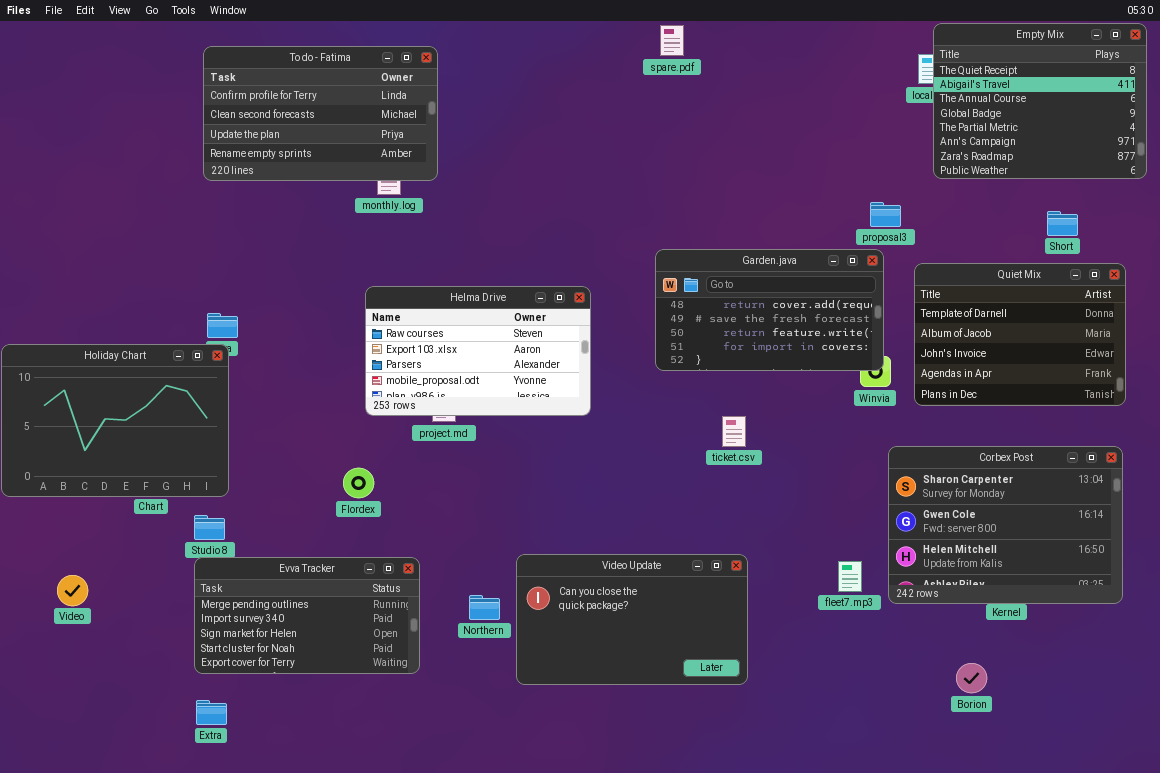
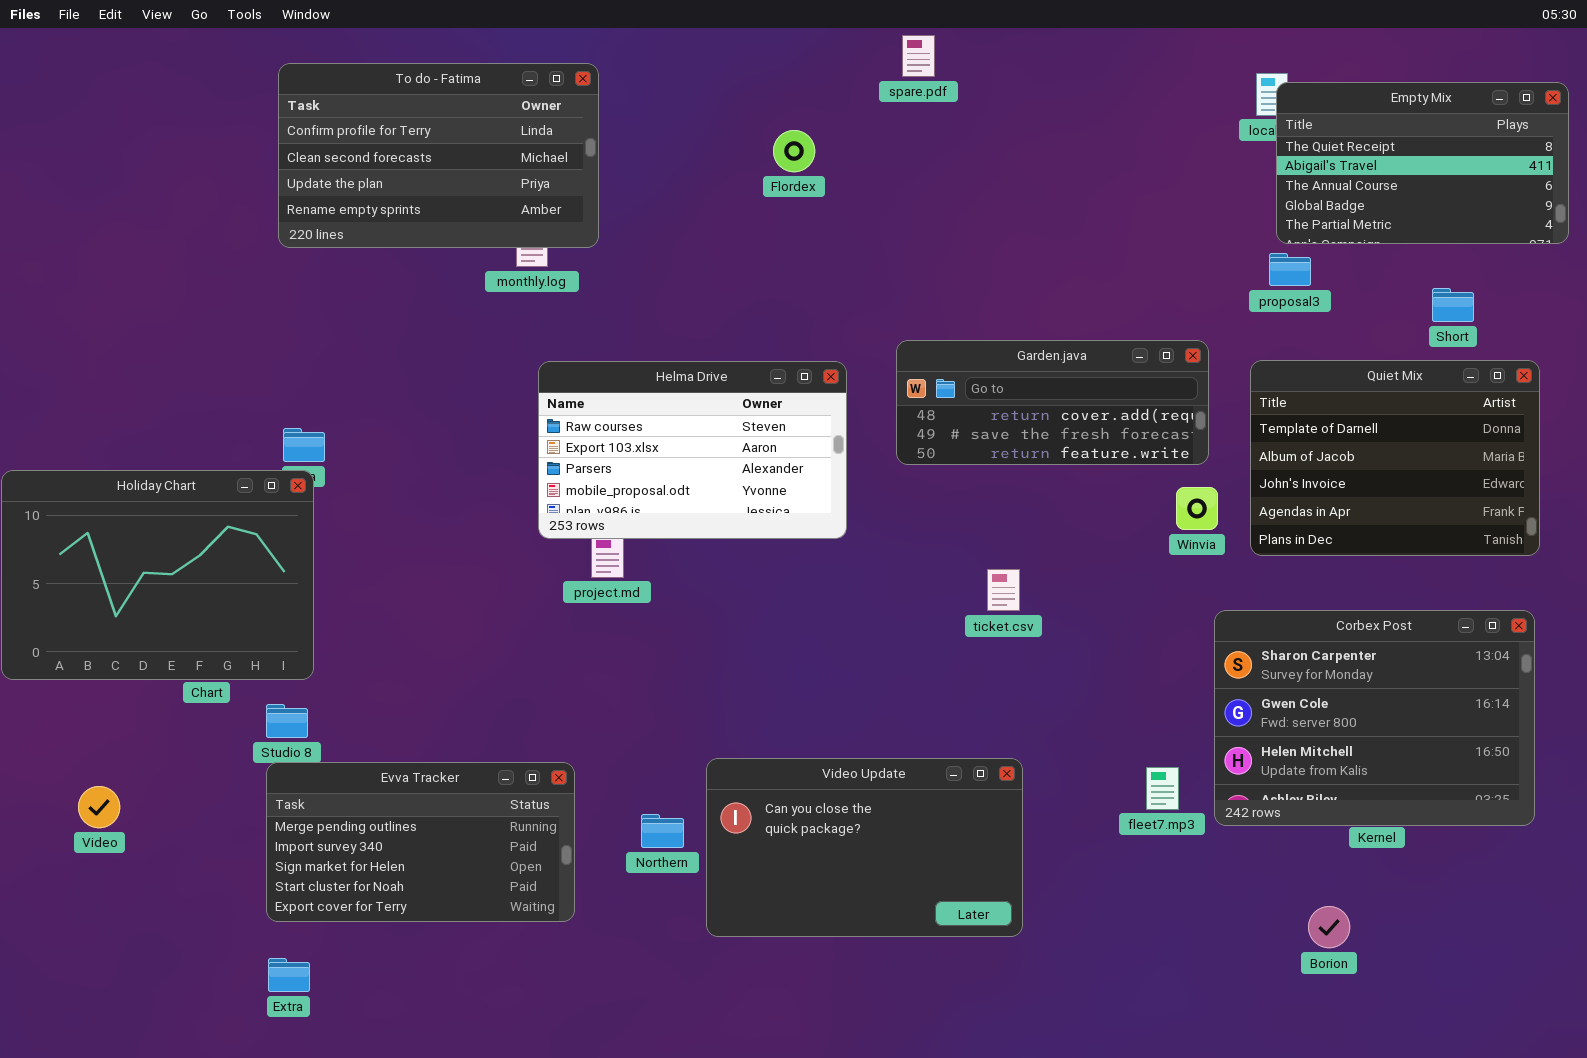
Empty Mix: [933,23,1147,179] -> [1276,82,1569,244], resized
proposal3: [870,202,901,227] -> [1269,253,1311,286], moved
Garden.java: [655,249,884,371] -> [896,340,1209,465], resized
Helma Drive: [365,286,591,416] -> [538,361,847,539], moved
Flordex: [343,468,374,498] -> [773,130,815,172], moved

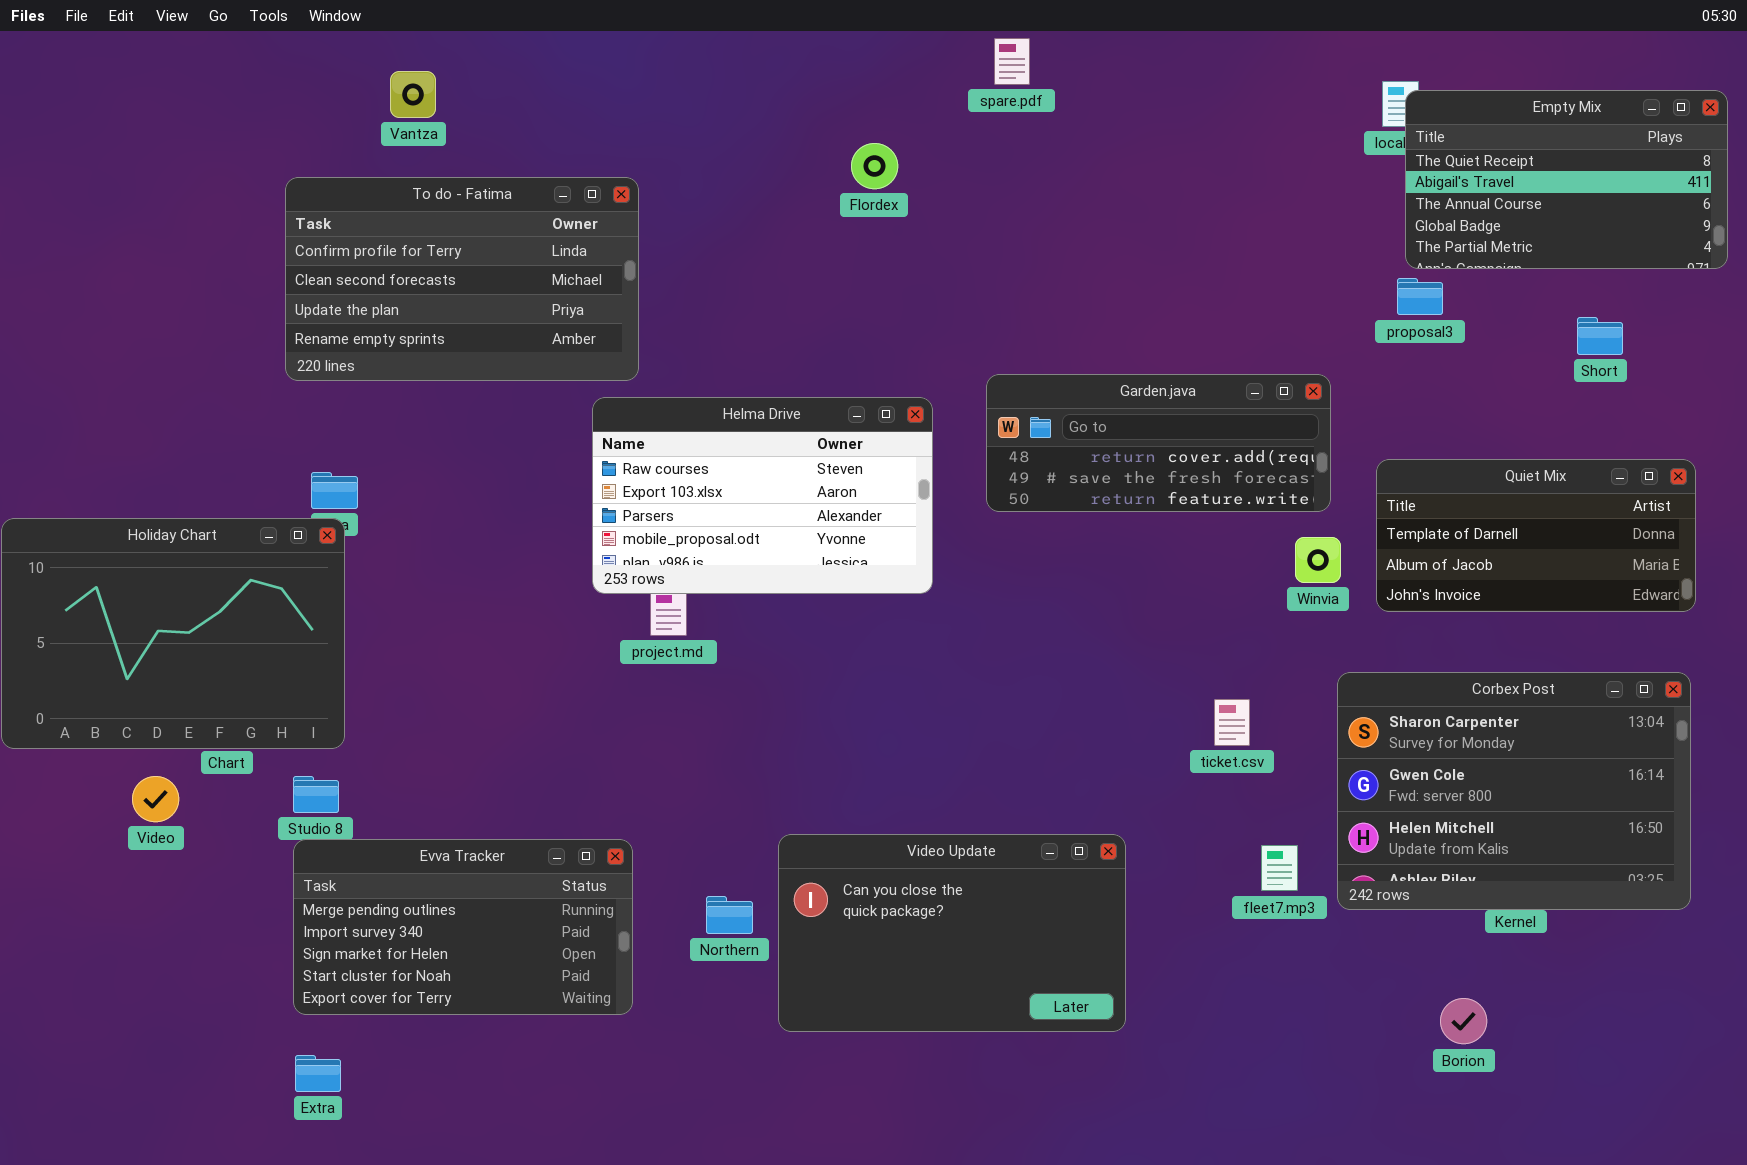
To do - Fatima: [278,63,599,248] -> [285,177,639,381], moved
Quiet Mix: [1250,360,1540,556] -> [1376,459,1696,612], resized
ticket.csv: [987,569,1020,611] -> [1214,699,1250,746], moved
Video: [78,786,120,828] -> [132,776,179,822], moved

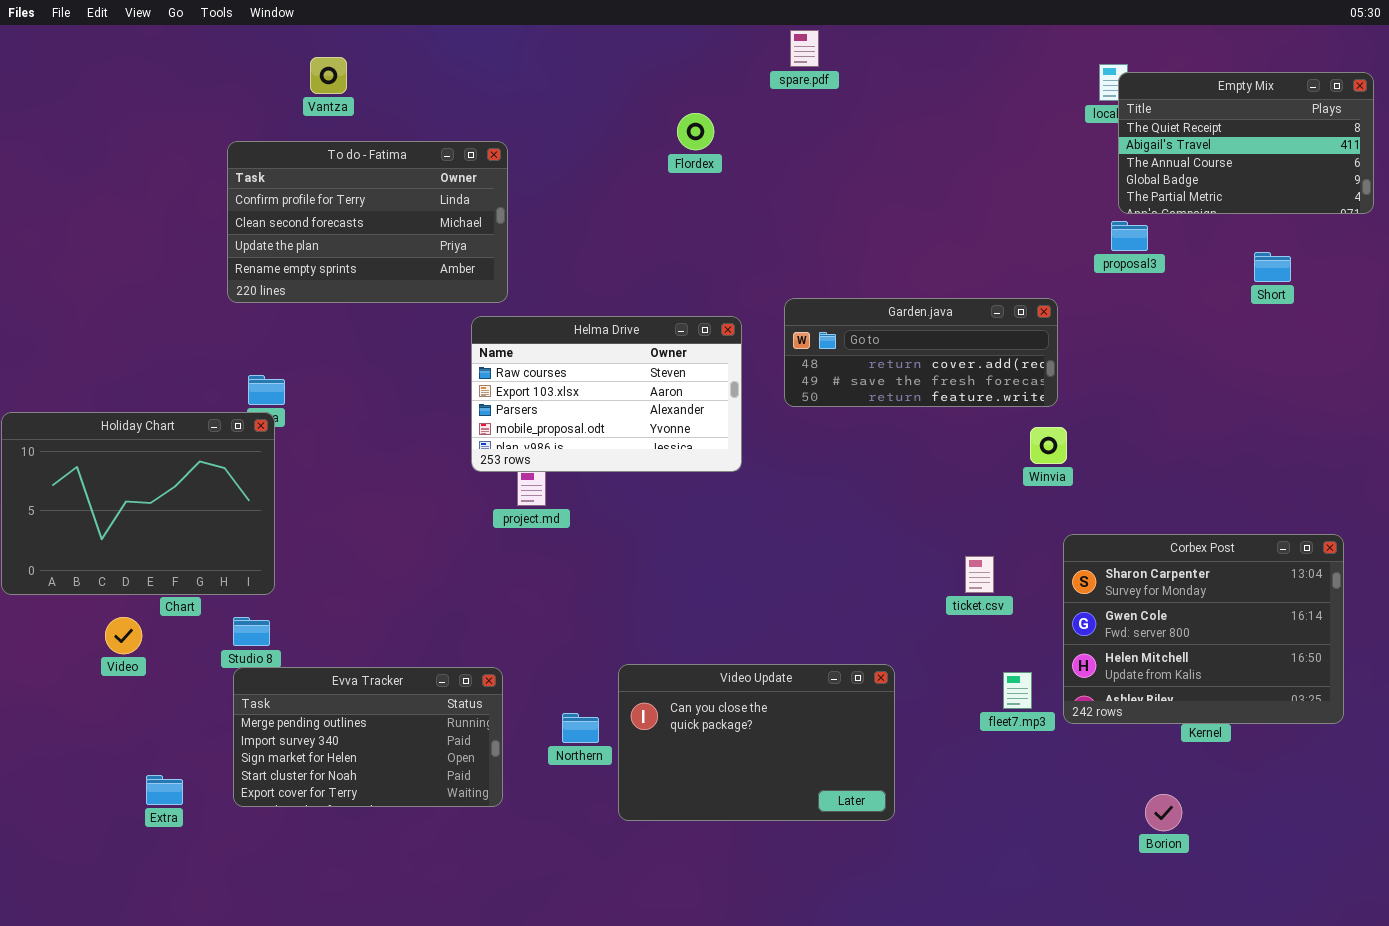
Quiet Mix: [1376,459,1696,612] -> none, closed
Extra: [295,1055,341,1092] -> [146,775,183,805], moved

